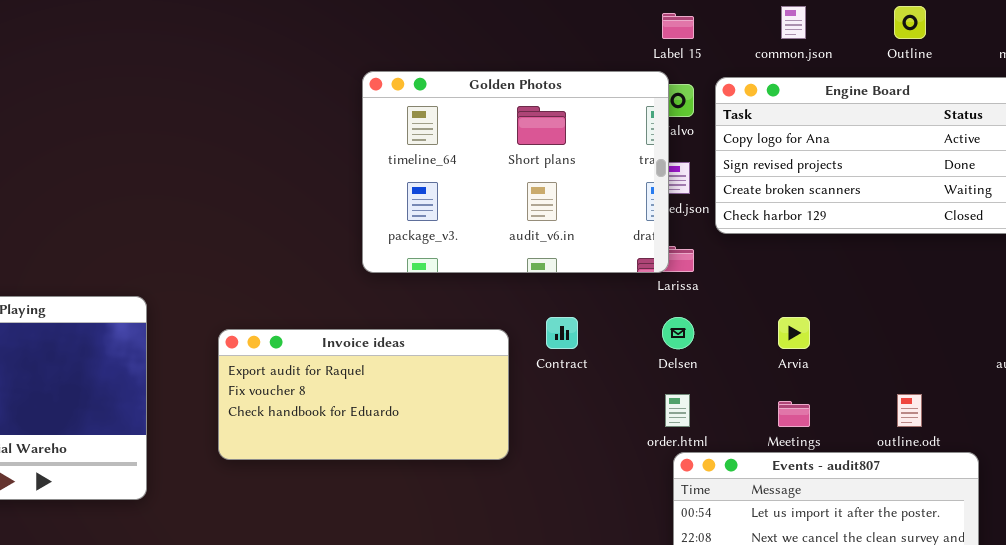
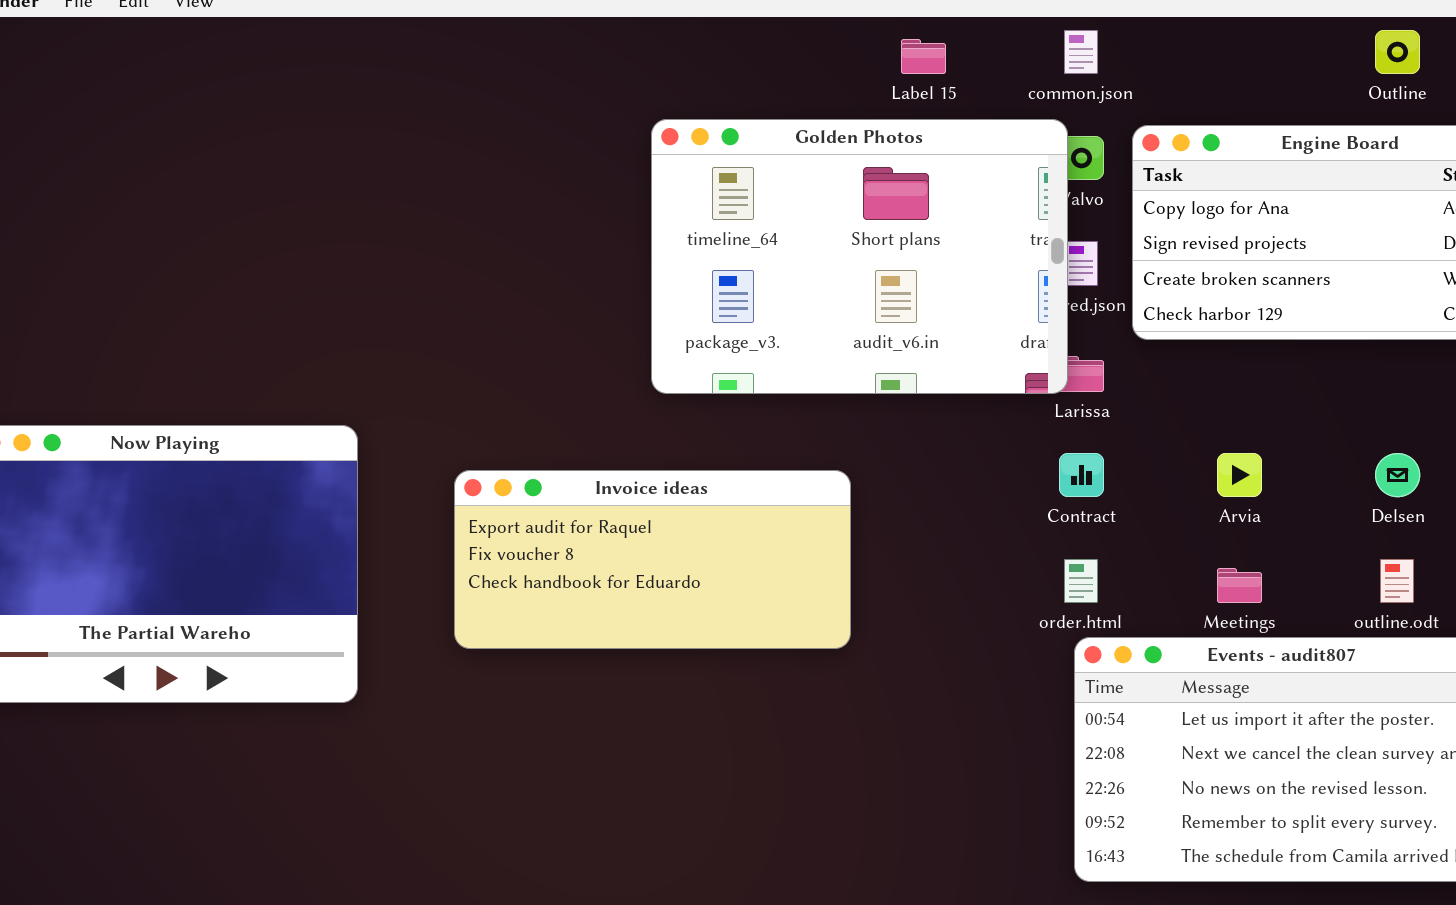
common.json: [781,6,806,39] -> [1064,30,1098,74], moved
Label 15: [662,13,694,39] -> [901,39,946,74], moved
Contract: [546,317,578,349] -> [1059,453,1104,497], moved
Delsen: [662,317,694,349] -> [1375,453,1420,497], moved

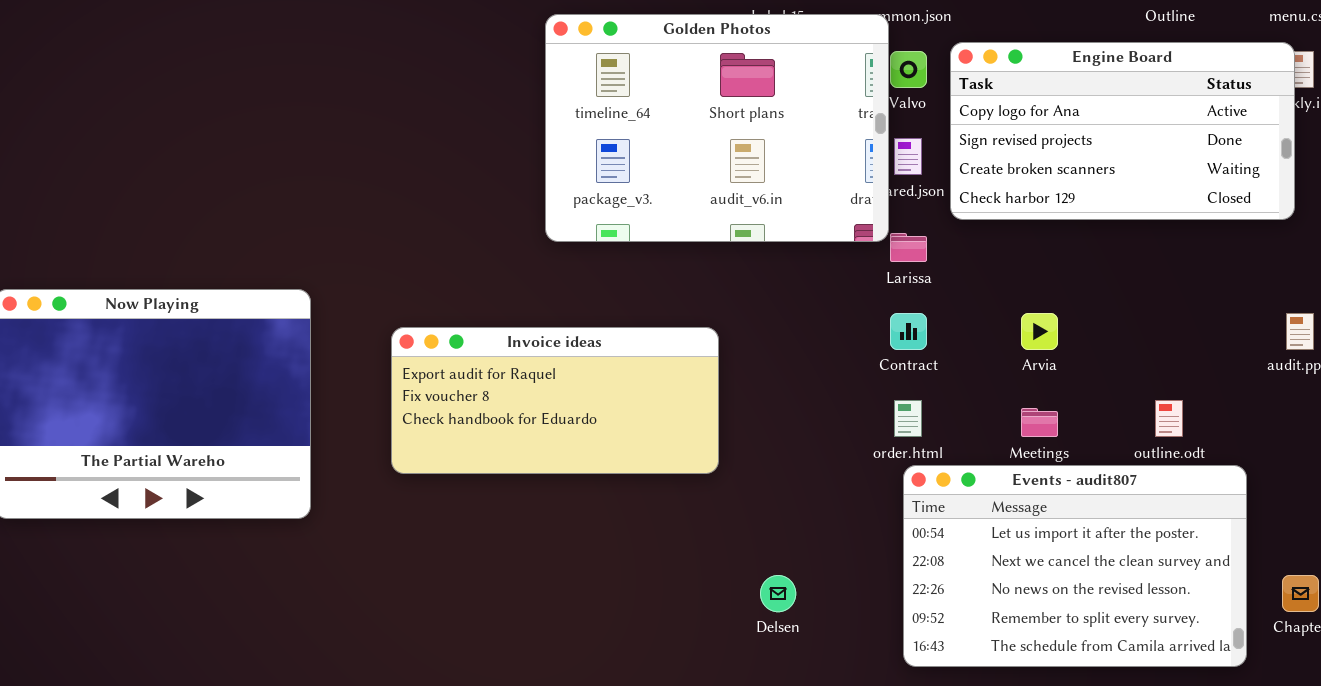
Golden Photos: [651,119,1068,394] -> [545,14,889,242], moved
Delsen: [1375,453,1420,497] -> [760,575,796,612], moved

